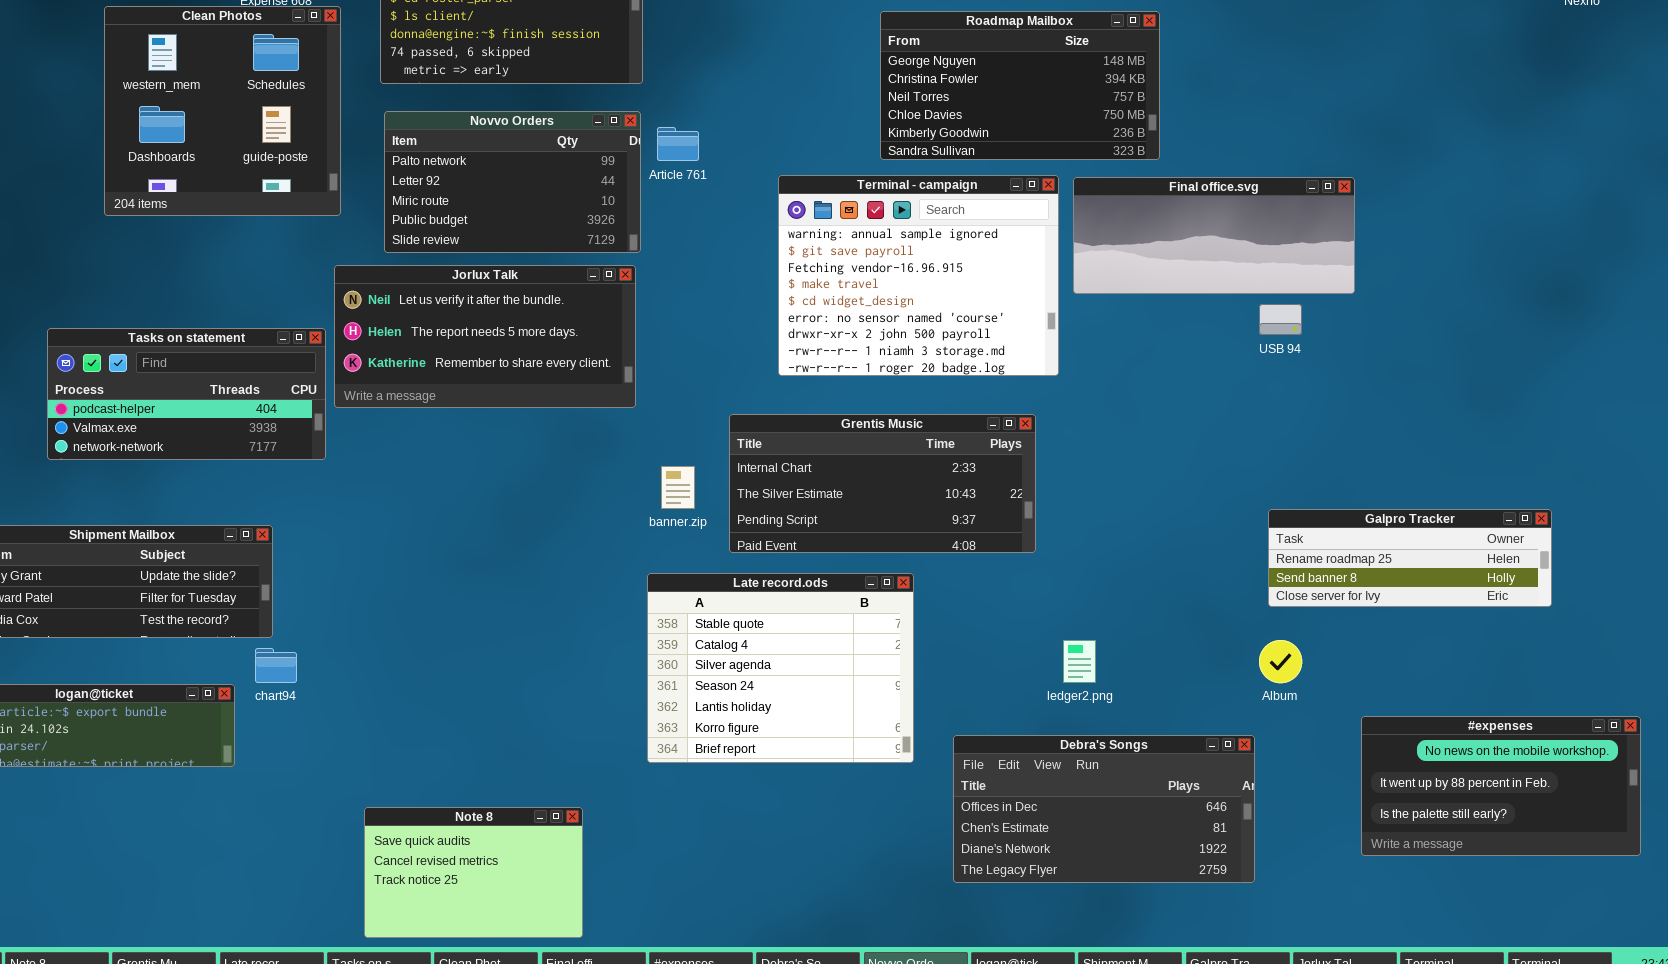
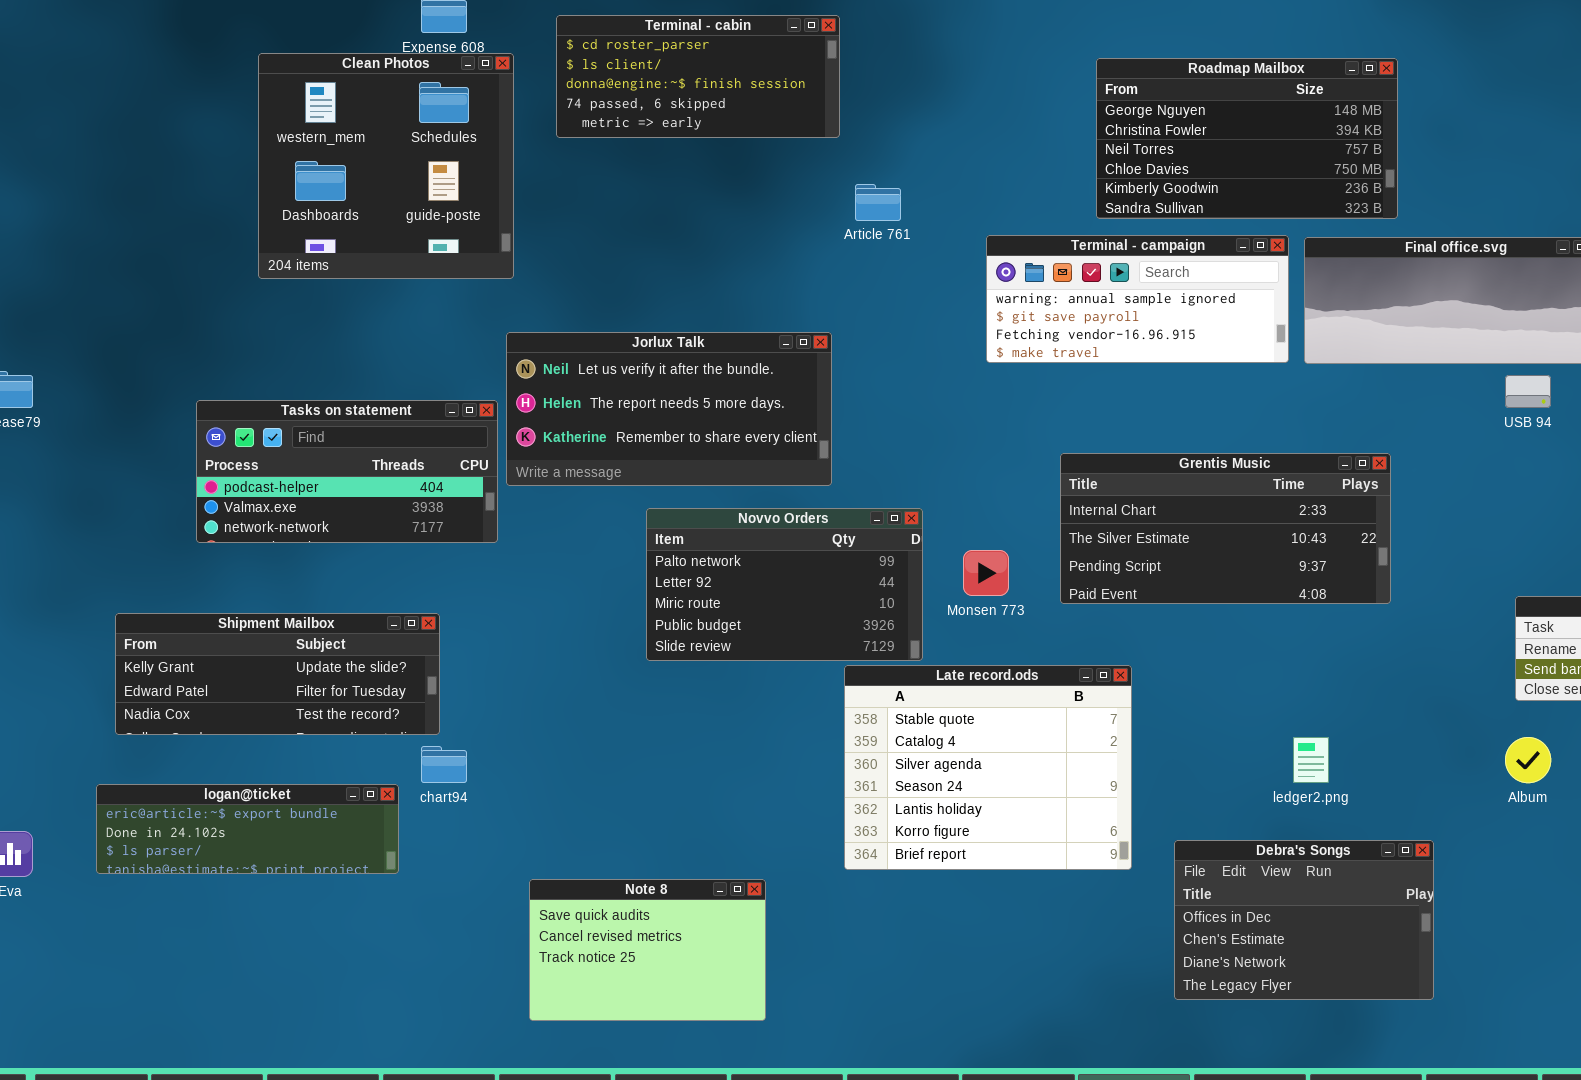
Novvo Orders: [384,111,641,253] -> [646,508,923,661], moved
Terminal - campaign: [778,175,1059,376] -> [986,235,1289,363], resized
Grentis Music: [729,414,1036,553] -> [1060,453,1391,604], moved
Debra's Songs: [953,735,1255,883] -> [1174,840,1434,1000], resized
Note 8: [364,807,583,938] -> [529,879,766,1021], moved

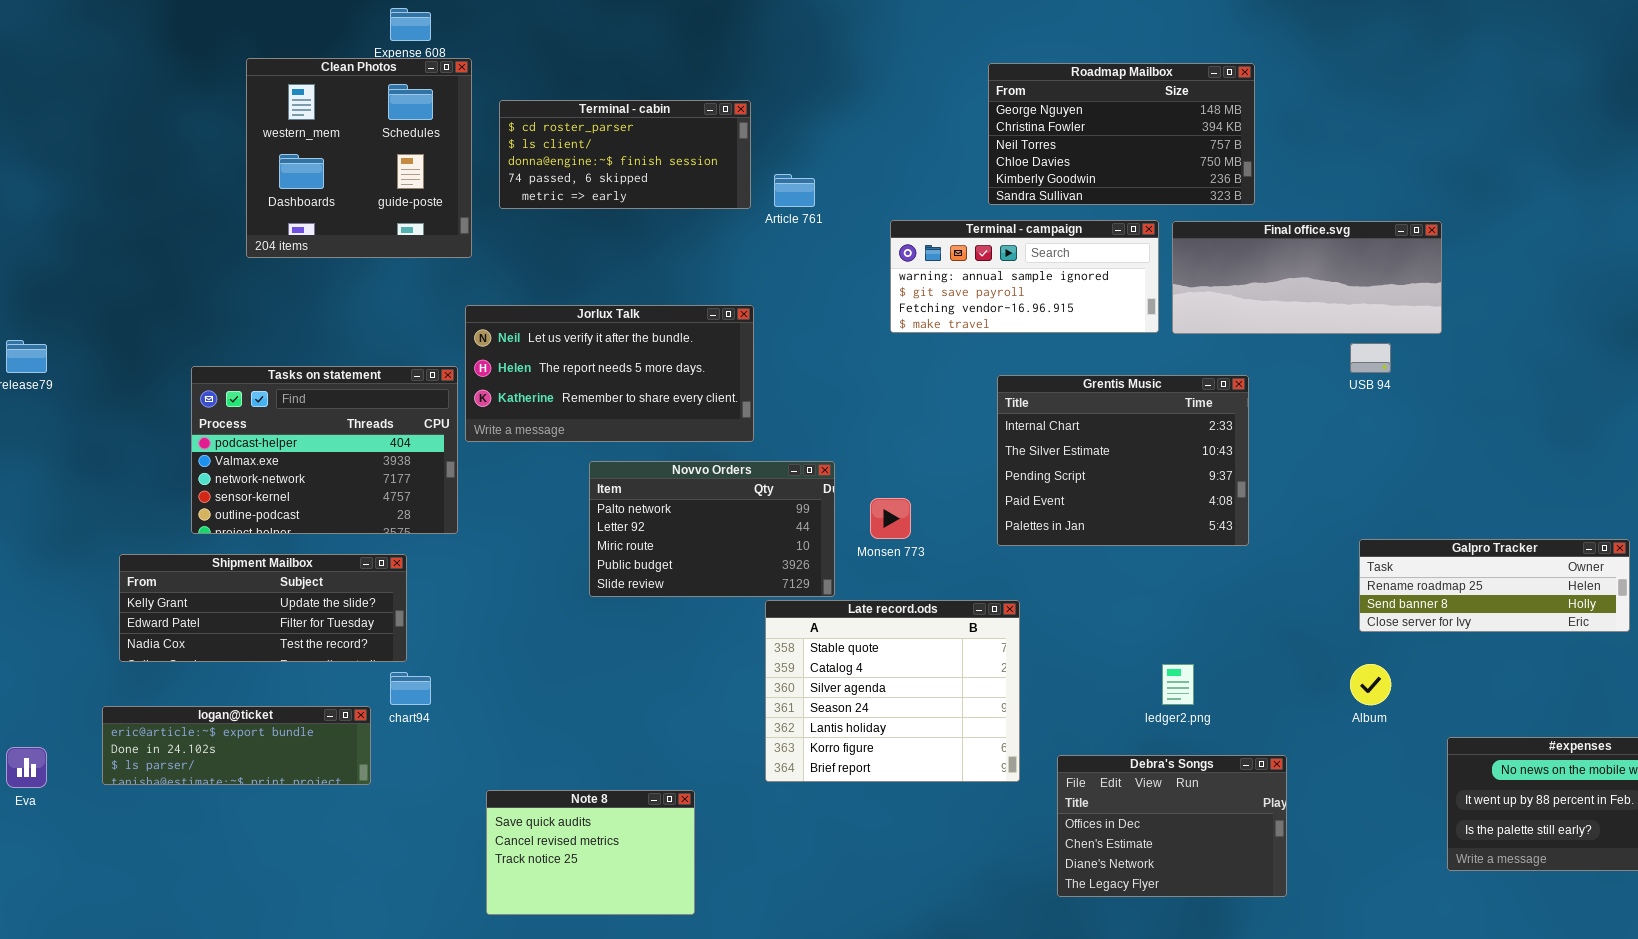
Terminal - cabin: [556,15,840,138] -> [499,100,751,209], moved
Tasks on statement: [196,400,498,543] -> [191,366,458,534], resized
Grentis Music: [1060,453,1391,604] -> [997,375,1249,546], resized

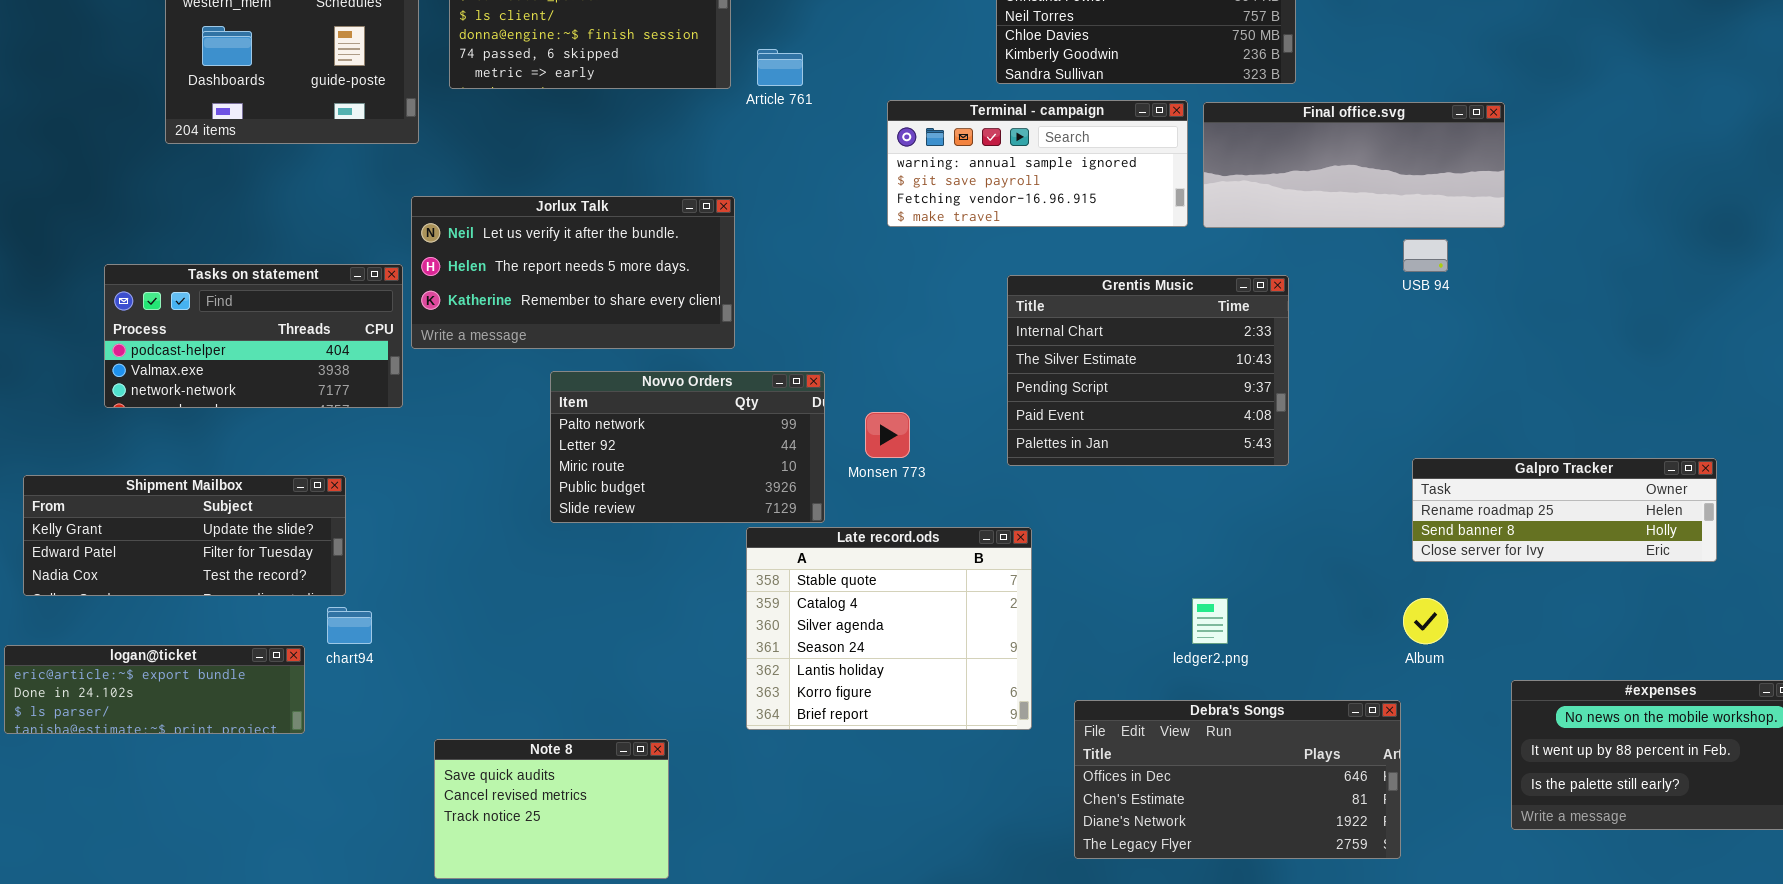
Tasks on statement: [191,366,458,534] -> [104,264,403,408], resized
Debra's Songs: [1057,755,1287,897] -> [1074,700,1401,859], resized

